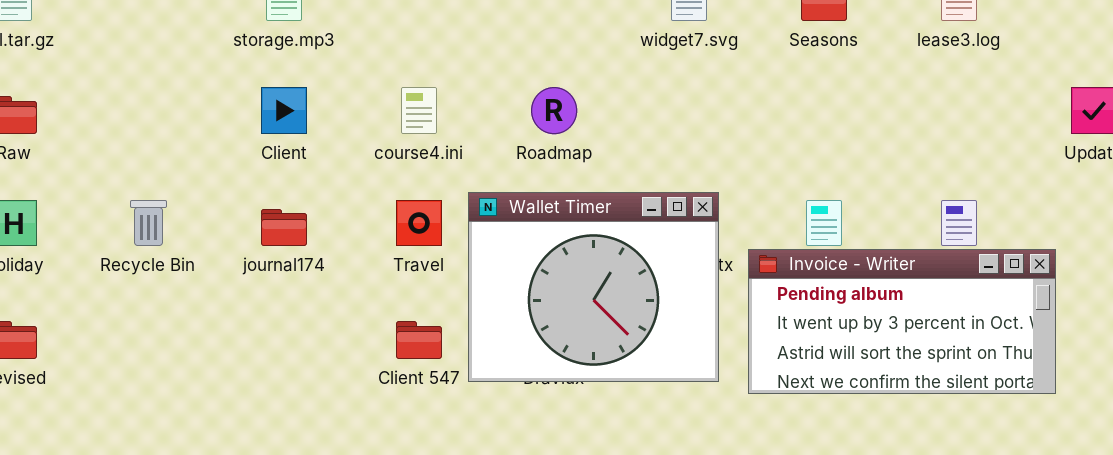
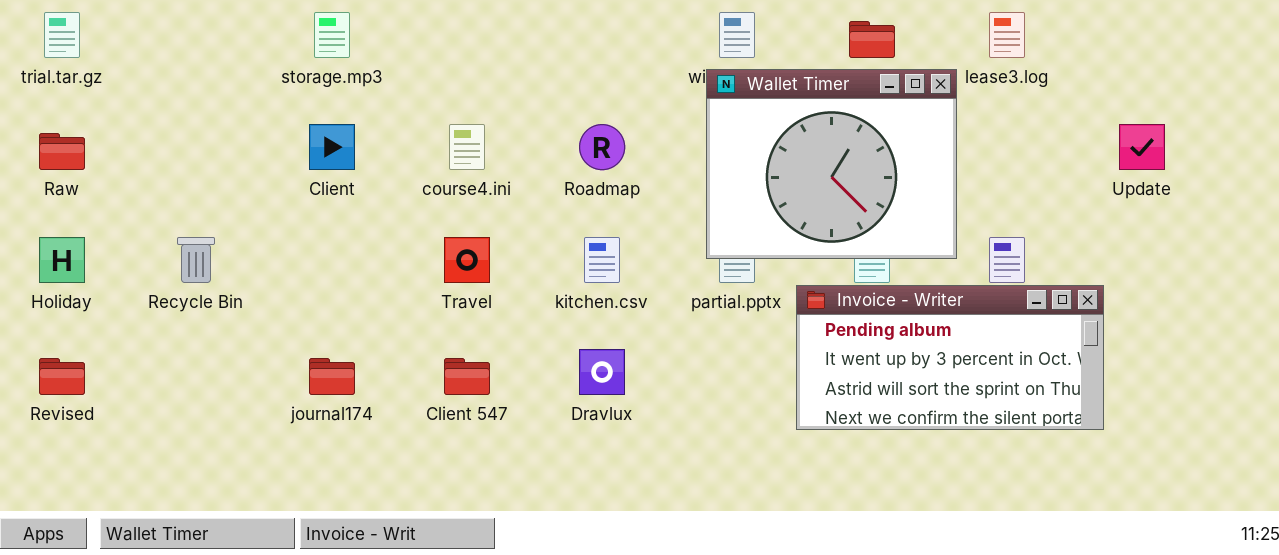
Wallet Timer: [468,192,719,382] -> [706,69,957,259], moved
journal174: [261,209,307,246] -> [309,358,355,395], moved

